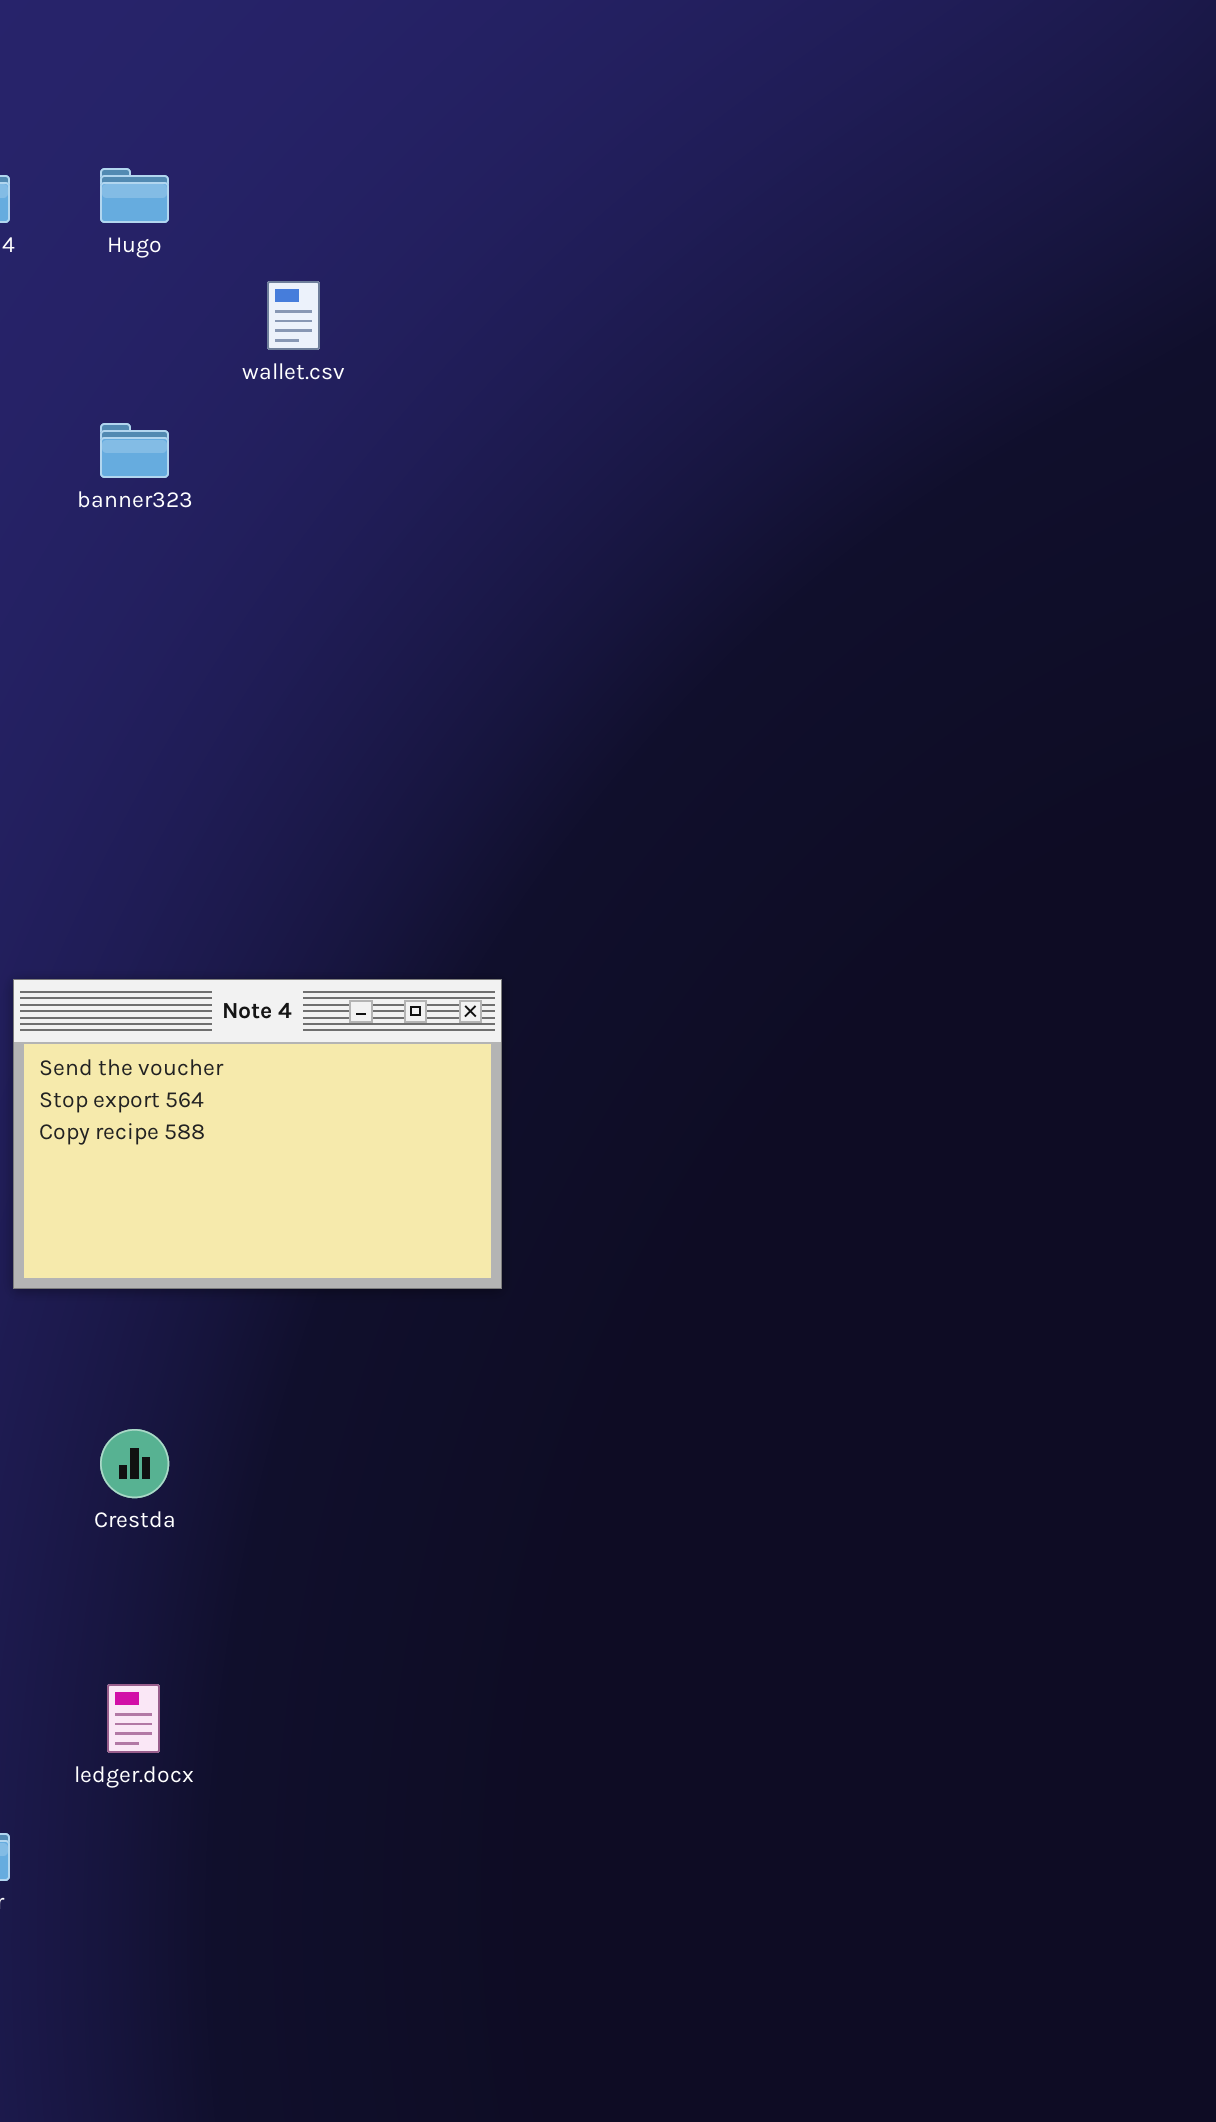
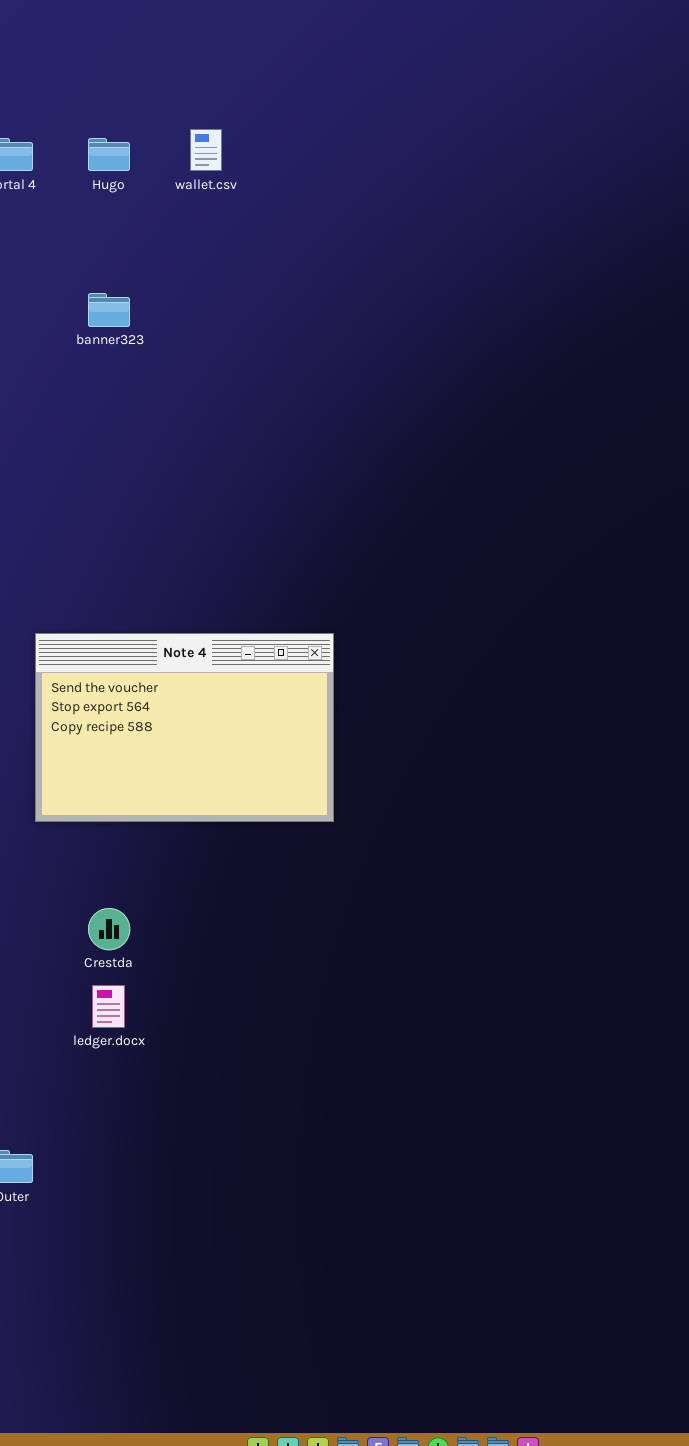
wallet.csv: [267,281,320,350] -> [190,129,222,171], moved
ledger.docx: [107,1684,160,1753] -> [92,985,125,1028], moved

